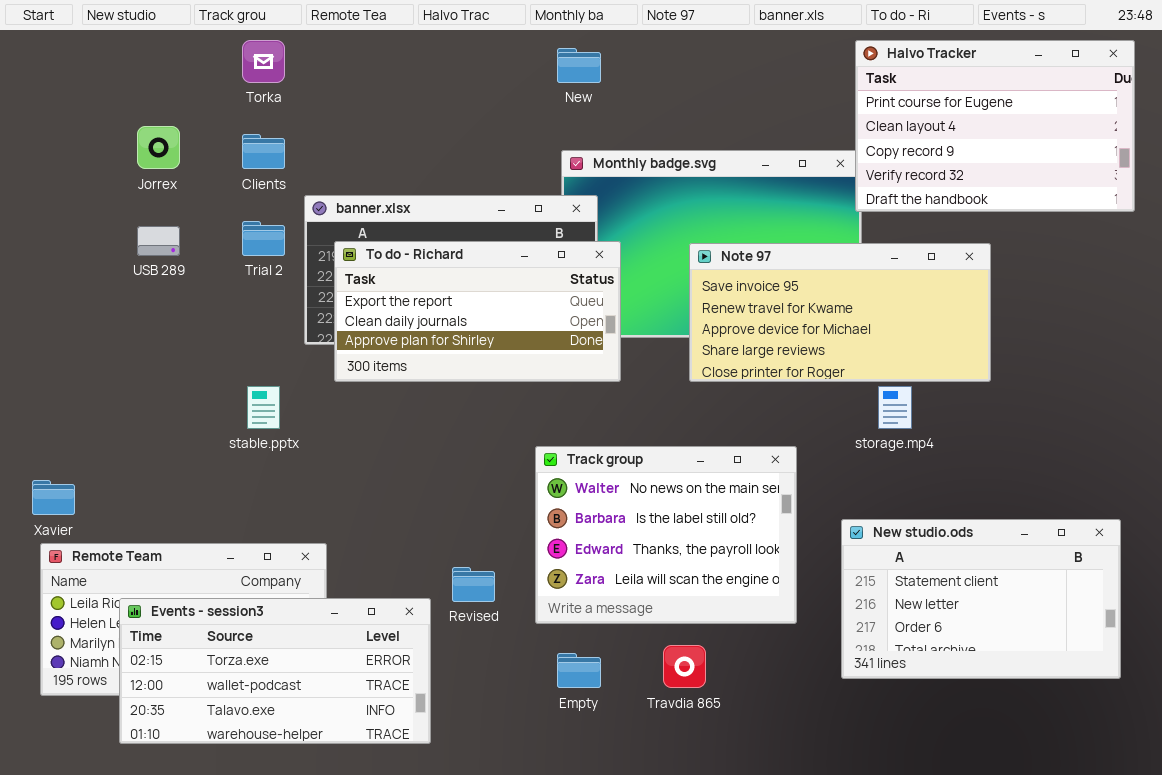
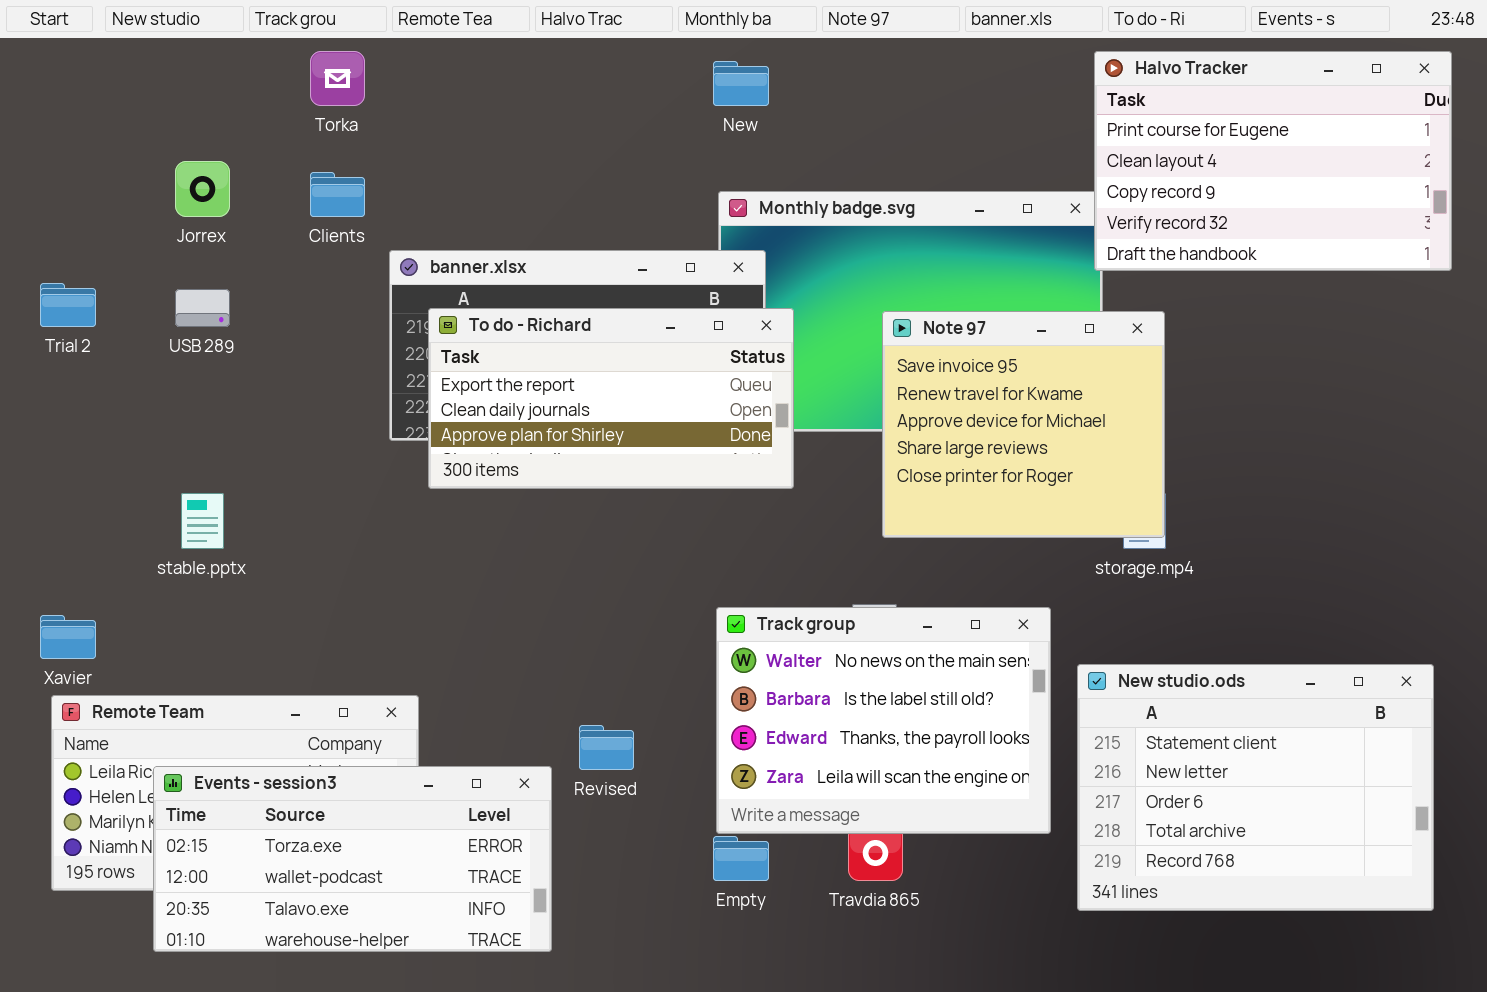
Trial 2: [242,221,285,256] -> [40,283,96,327], moved
Note 97: [689,243,991,382] -> [882,311,1165,538], resized
stable.pptx: [247,386,280,429] -> [181,493,224,549], moved
Track group: [535,446,797,624] -> [716,607,1051,834], moved
New studio.ods: [841,519,1121,679] -> [1077,664,1434,911], resized

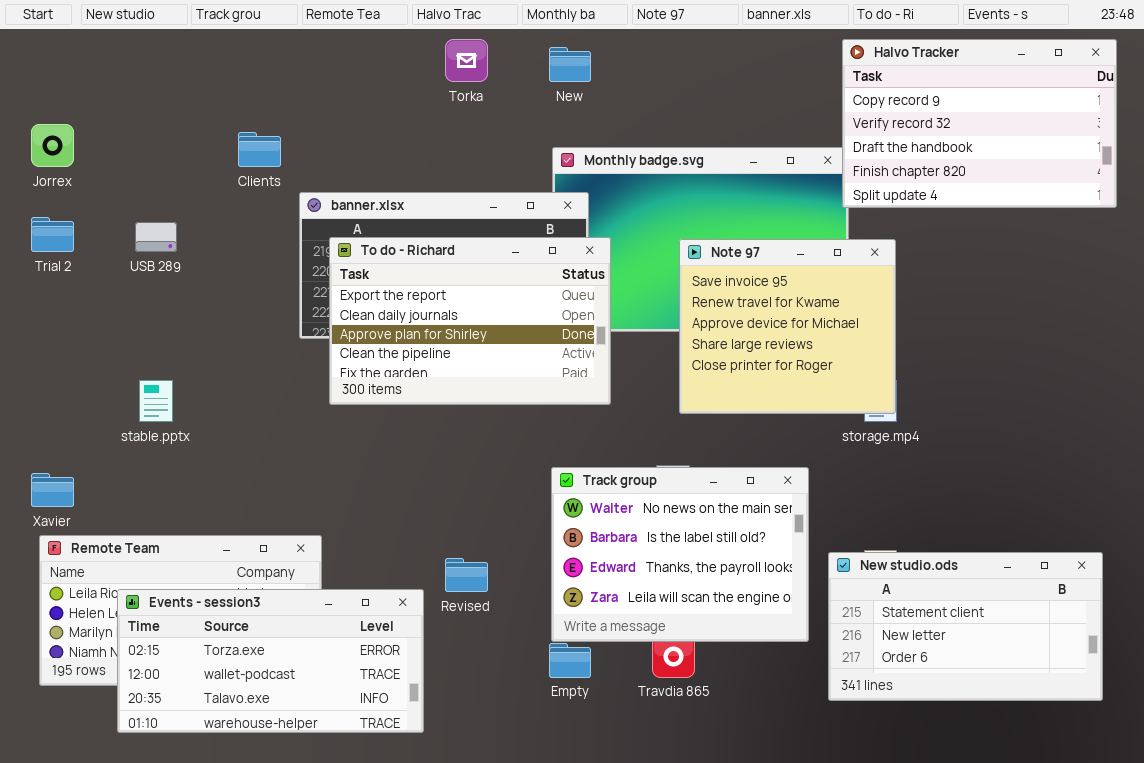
Torka: [310,51,365,106] -> [445,39,488,82], moved
Halvo Tracker: [1094,51,1452,271] -> [842,39,1117,208], scrolled down 2 rows
Jorrex: [175,161,230,217] -> [31,124,74,167], moved
To do - Richard: [428,308,794,489] -> [329,237,611,405], resized
New studio.ods: [1077,664,1434,911] -> [828,552,1103,701], resized

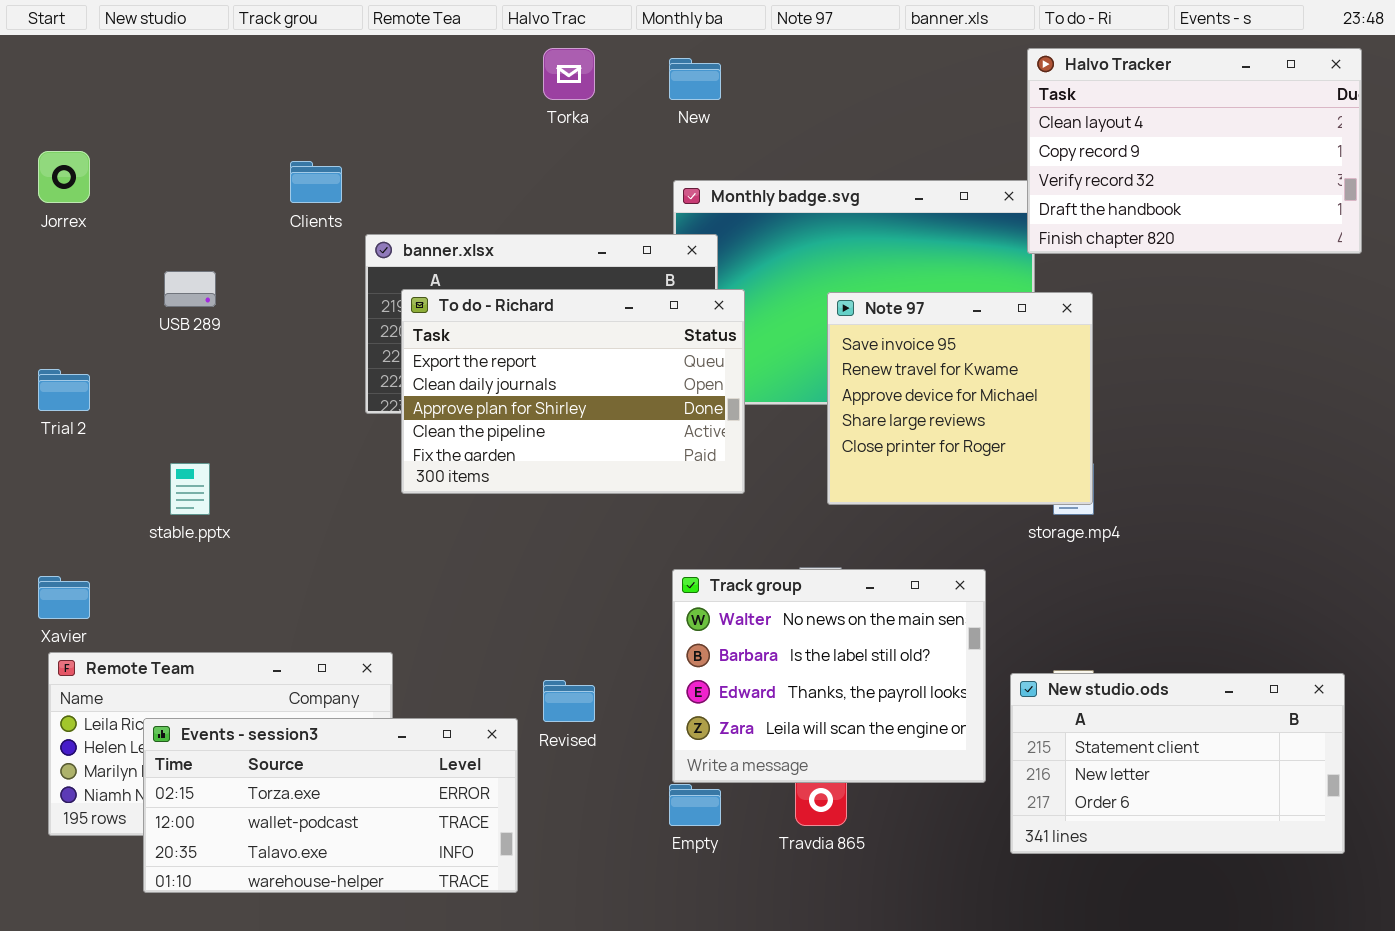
Halvo Tracker: [842,39,1117,208] -> [1027,48,1362,254], scrolled up 1 row
Trial 2: [31,217,74,252] -> [38,369,90,411], moved

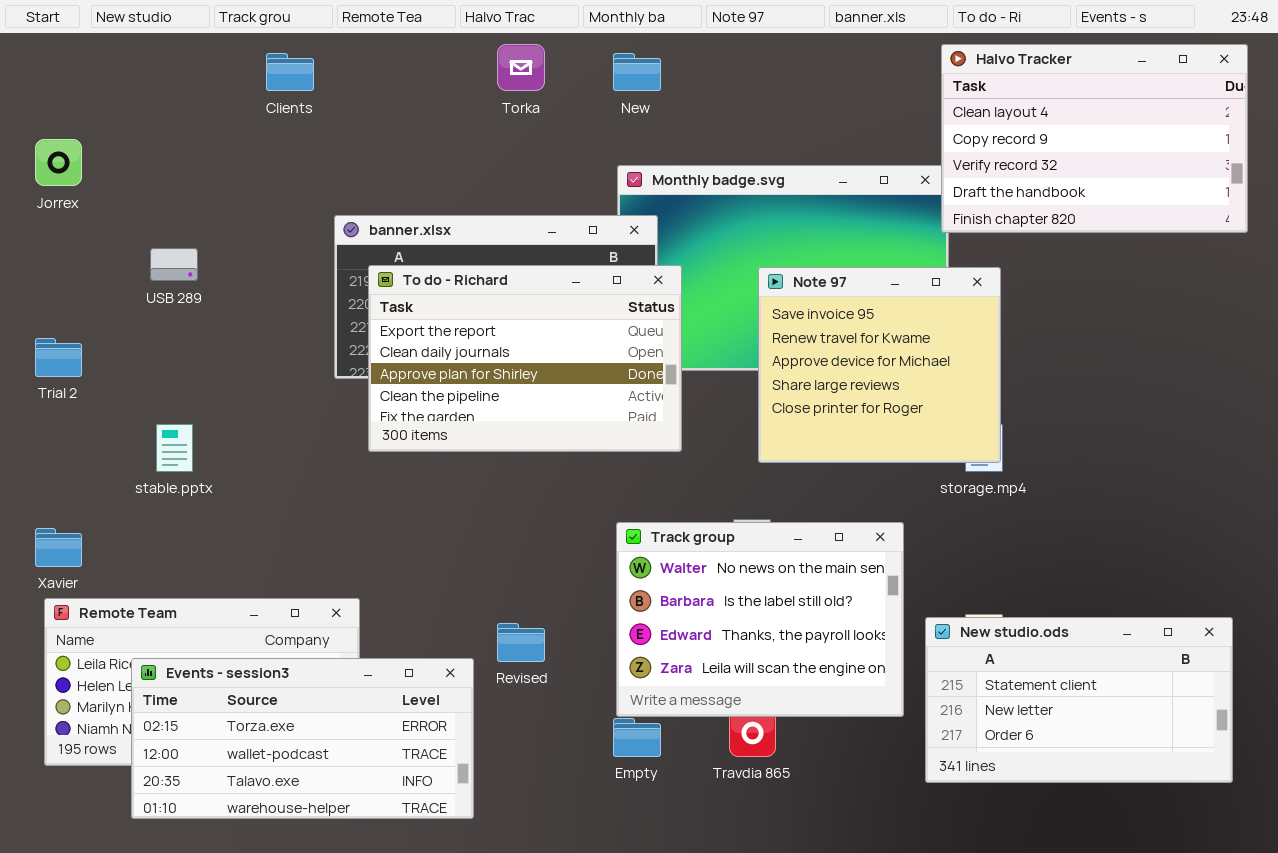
Clients: [290,161,342,203] -> [266,53,314,91], moved

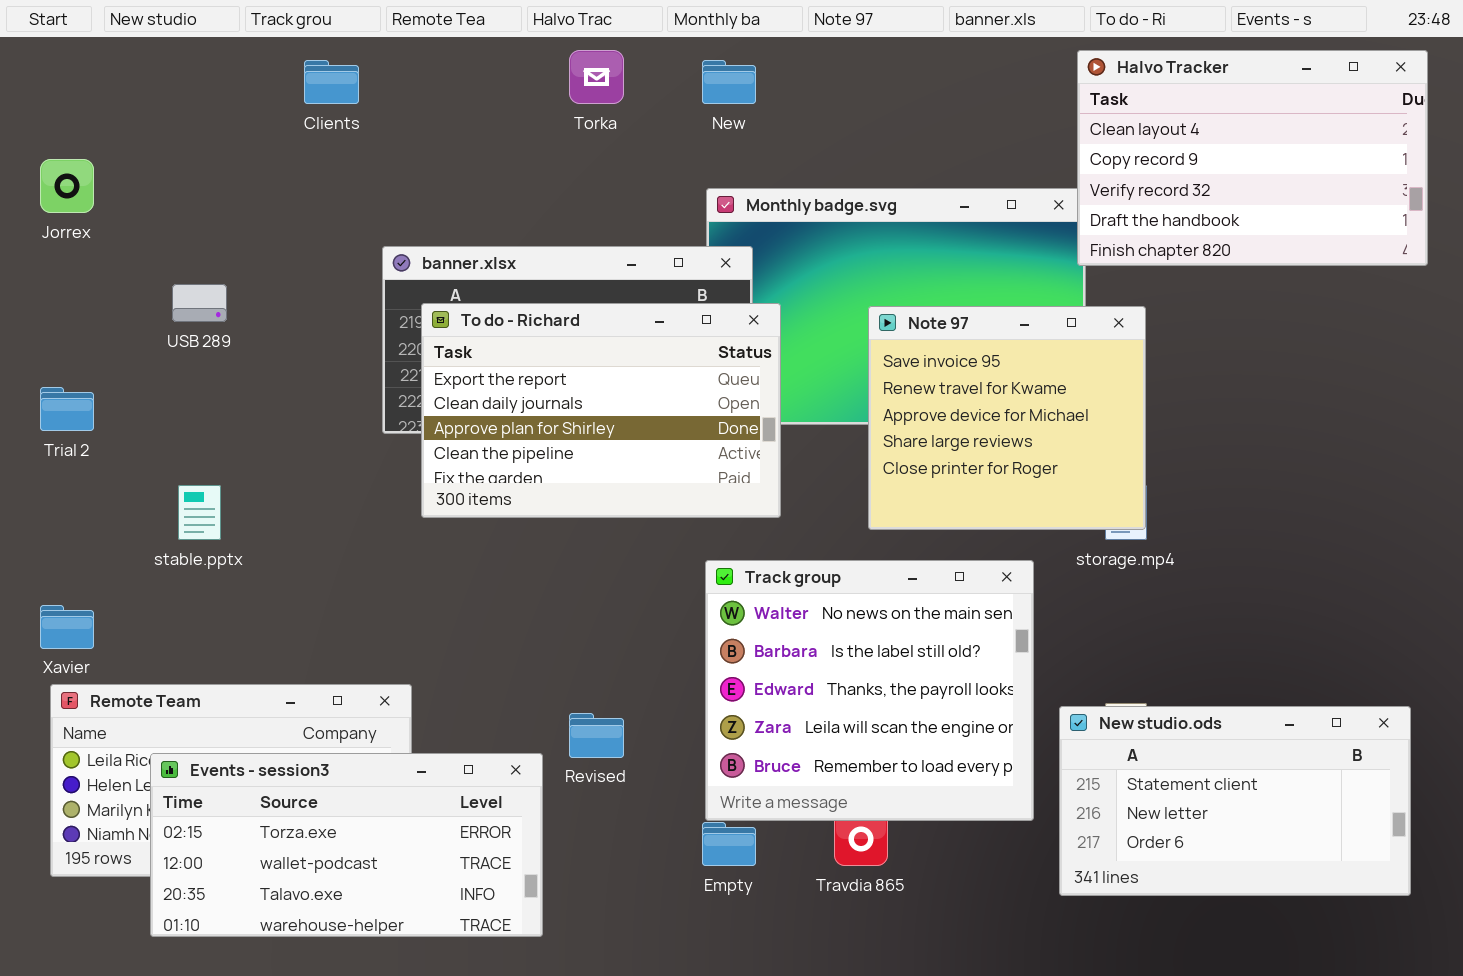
Track group: [616,522,904,717] -> [705,560,1034,821], resized

